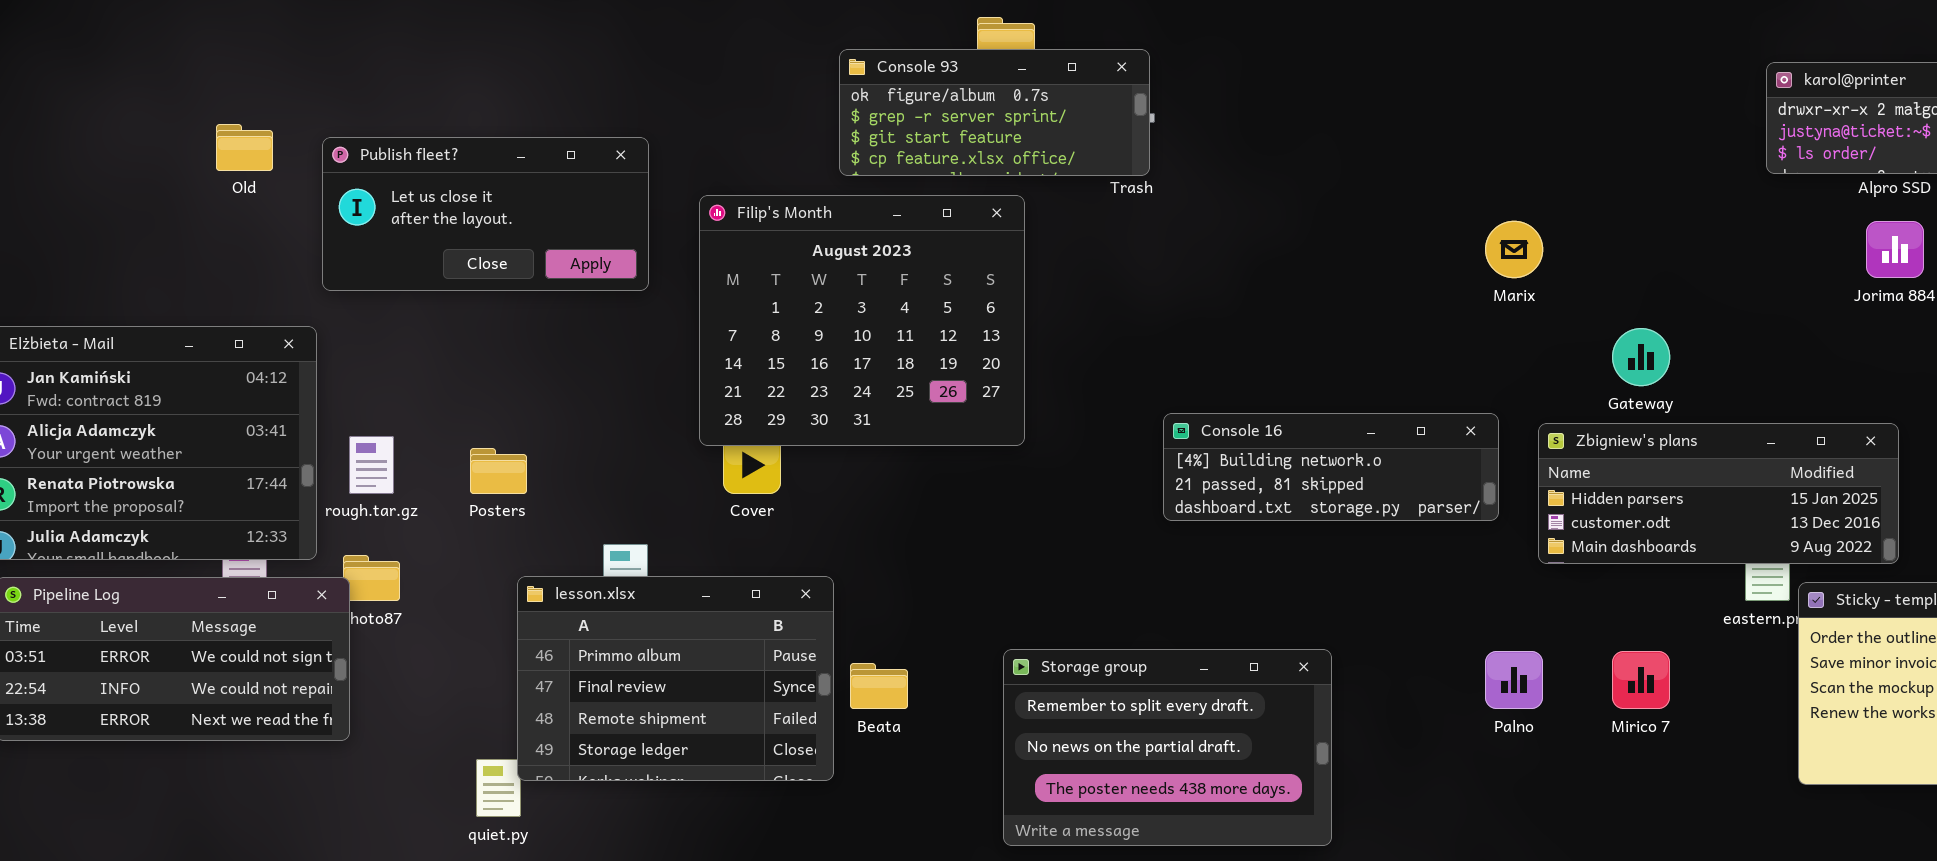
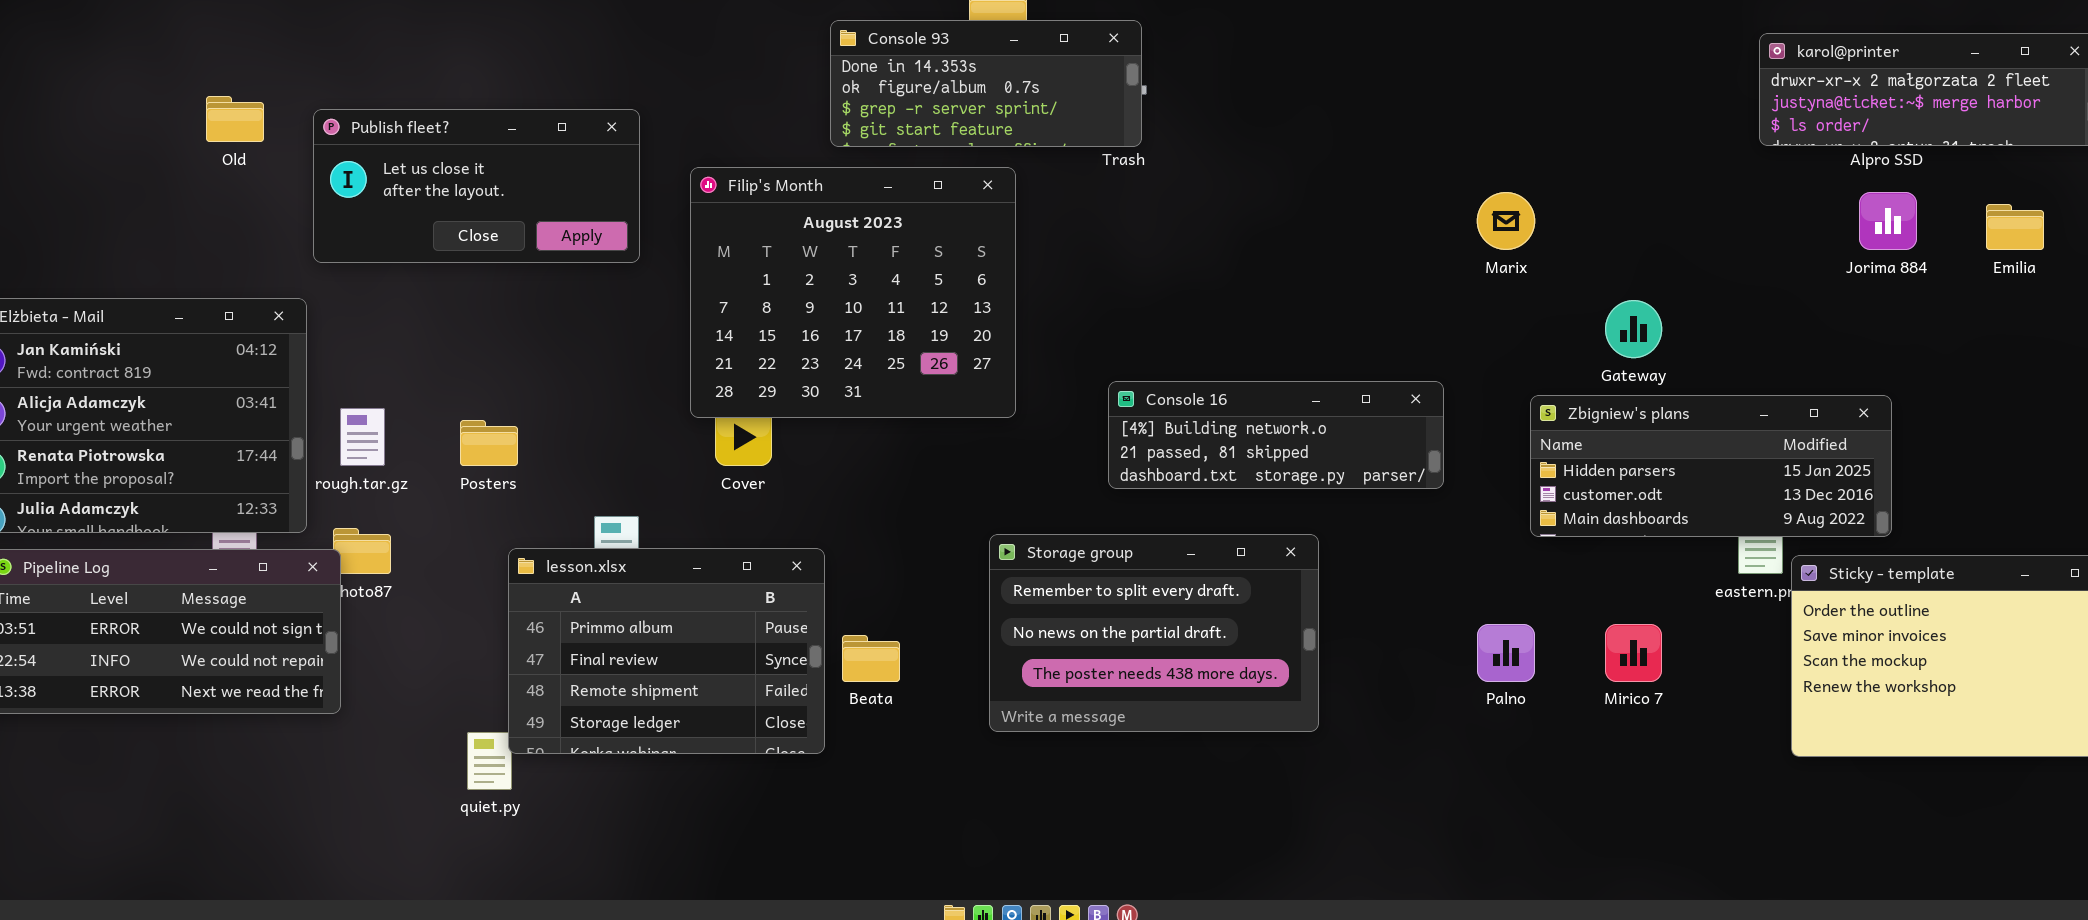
Console 93: [839,49,1150,176] -> [830,20,1142,147], scrolled up 1 row
Console 16: [1163,413,1499,521] -> [1108,381,1444,489], moved
Storage group: [1003,649,1332,846] -> [989,534,1319,732], moved

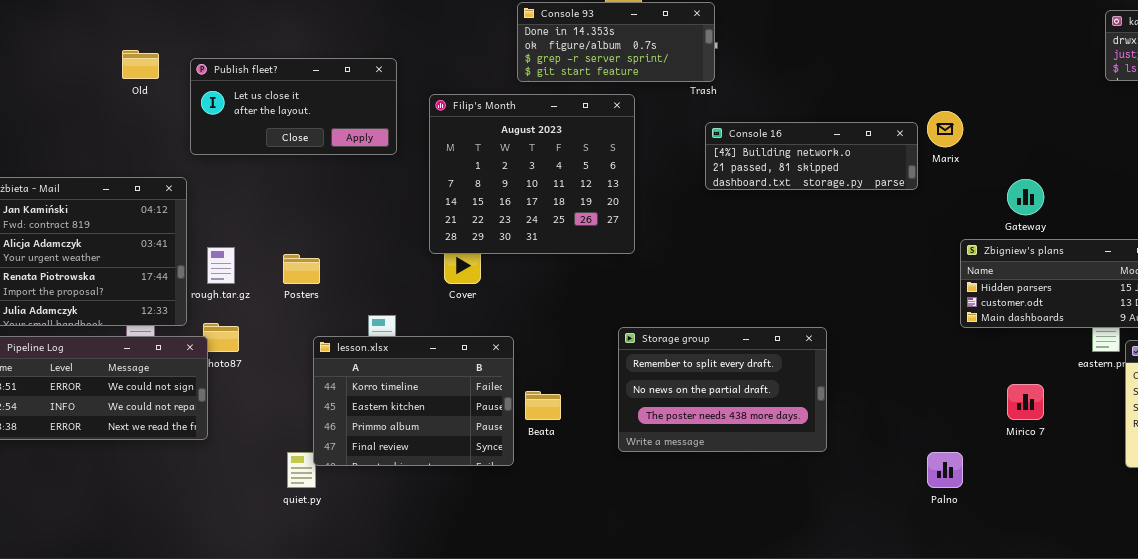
Console 16: [1108,381,1444,489] -> [705,122,918,190], moved
lesson.xlsx: [508,548,825,754] -> [313,336,514,466], scrolled up 2 rows
Palno: [1477,624,1535,682] -> [927,452,963,488], moved

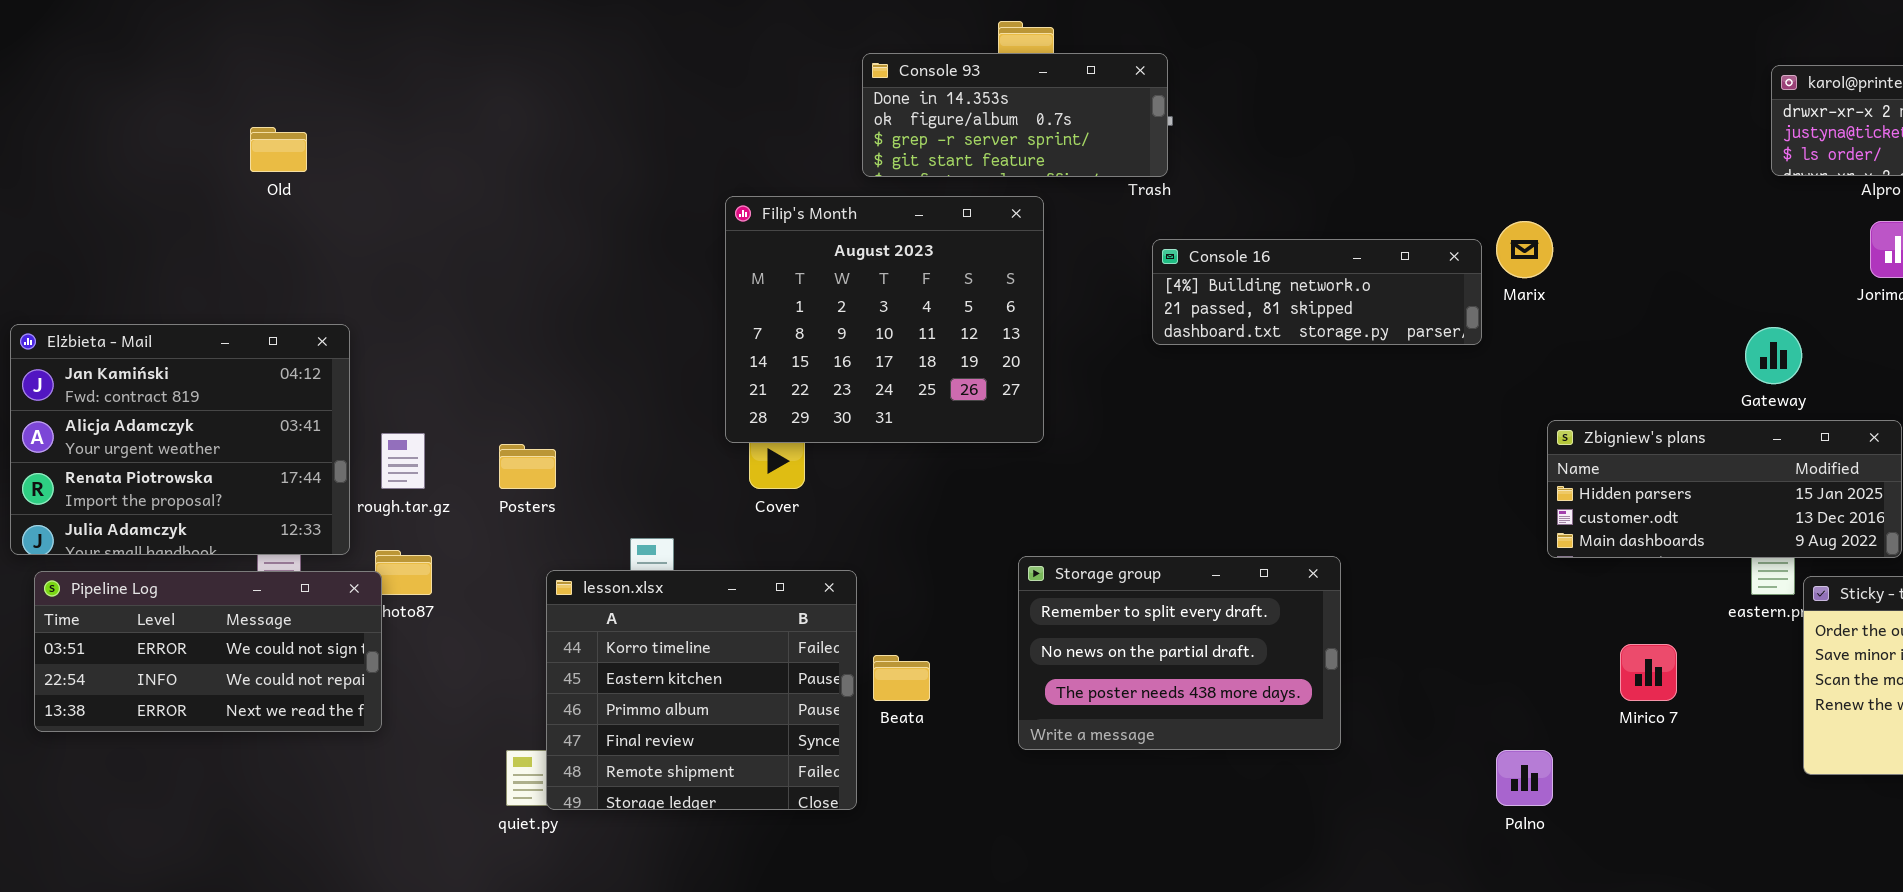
Publish fleet?: [190,58,397,155] -> none, closed
Gateway: [1007,179,1044,215] -> [1745,327,1802,384], moved
lesson.xlsx: [313,336,514,466] -> [546,570,857,810], resized

